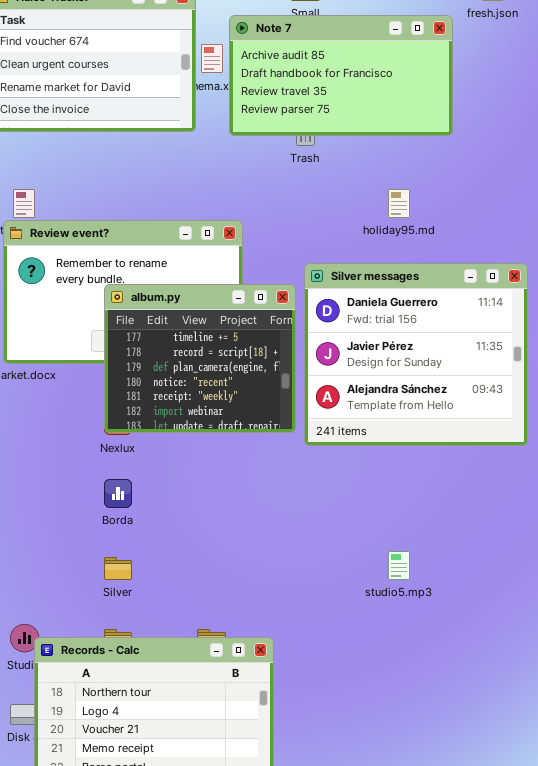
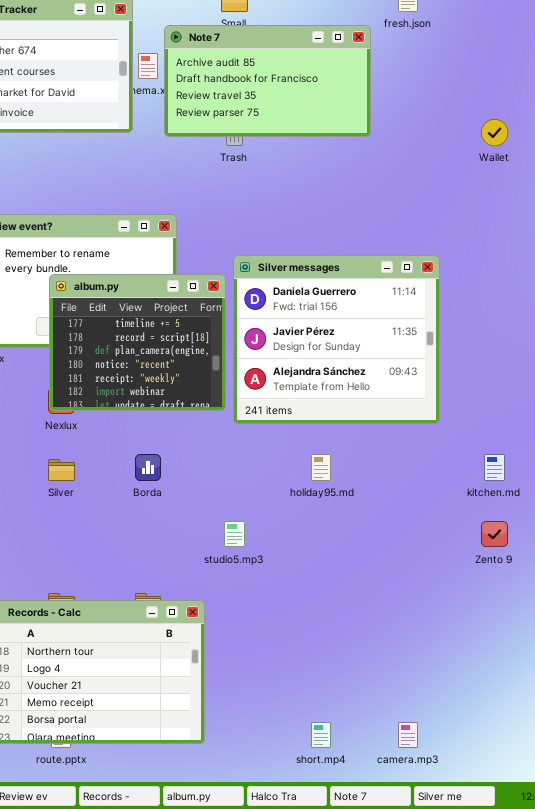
holiday95.md: [388,189,410,218] -> [311,454,331,481], moved
Borda: [104,479,132,508] -> [135,454,161,481], moved
studio5.mp3: [388,551,410,580] -> [224,521,245,547], moved
Silver: [104,557,132,580] -> [48,459,75,481], moved

